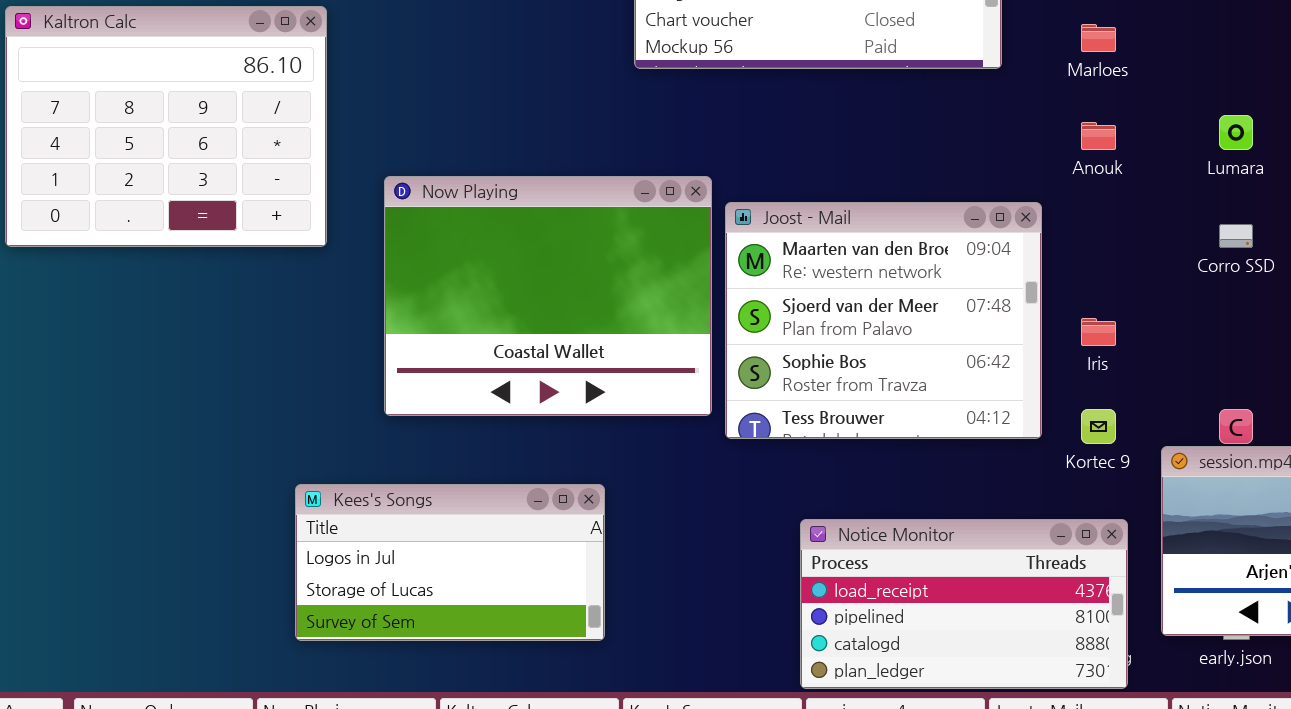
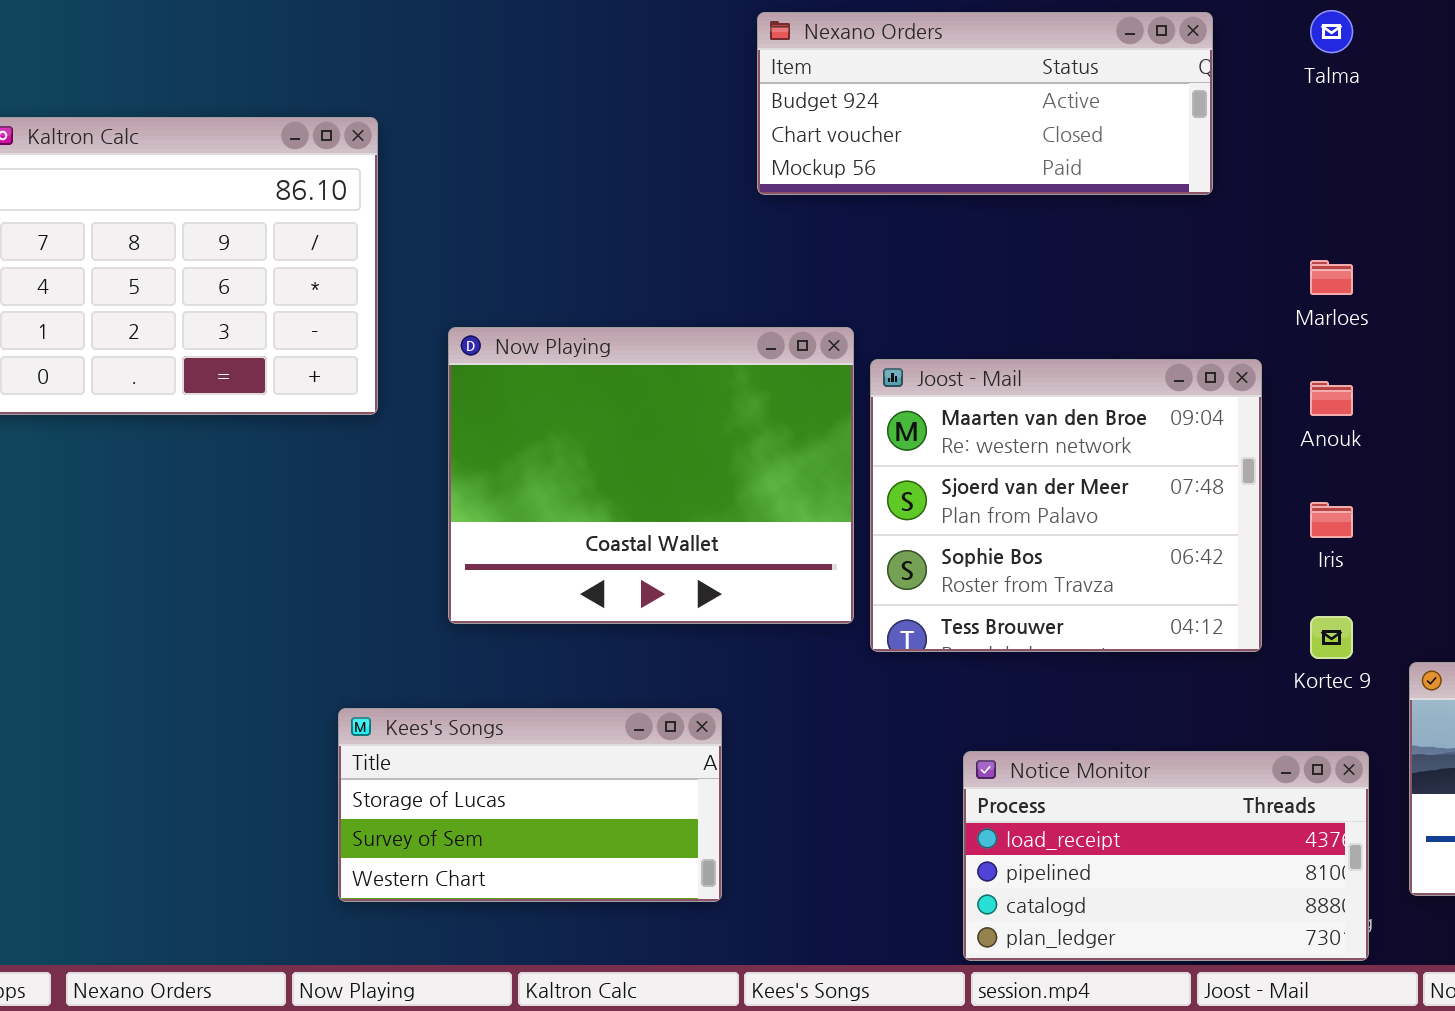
Marloes: [1081,24,1116,52] -> [1310,260,1353,295], moved
Anouk: [1081,122,1116,150] -> [1310,381,1353,416], moved
Kees's Songs: [295,484,605,641] -> [338,708,722,902], scrolled down 1 row

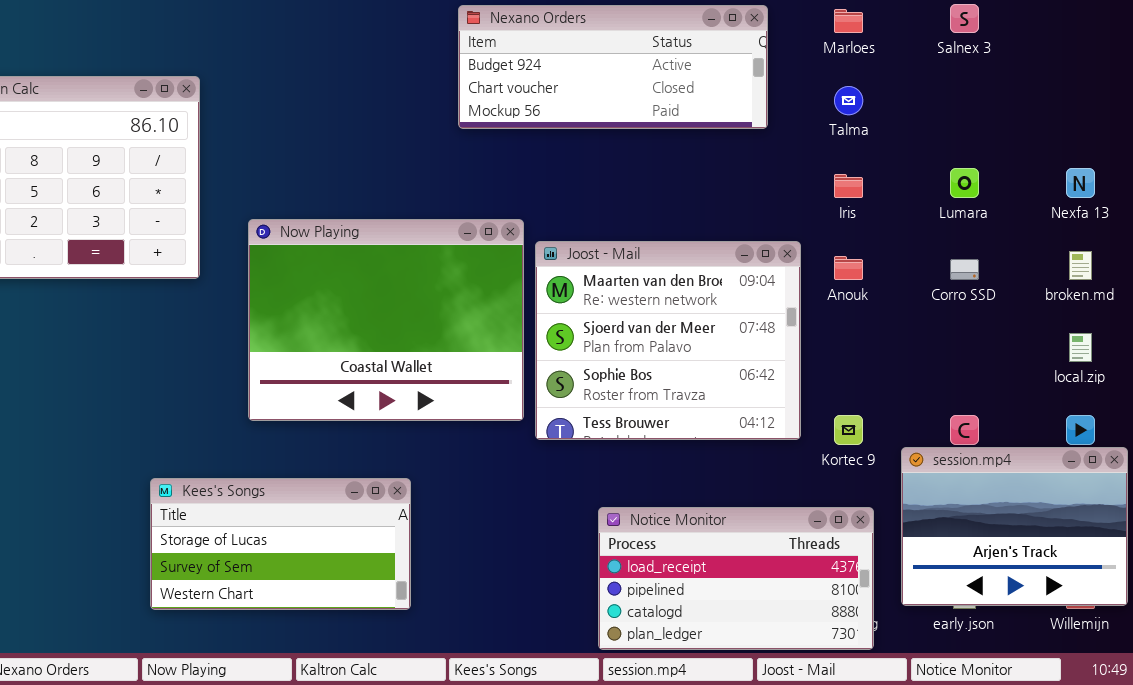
Talma: [1310,10,1353,53] -> [834,86,863,115], moved
Marloes: [1310,260,1353,295] -> [834,9,863,33], moved
Iris: [1310,502,1353,538] -> [834,174,863,198], moved
Kees's Songs: [338,708,722,902] -> [150,478,411,610], moved

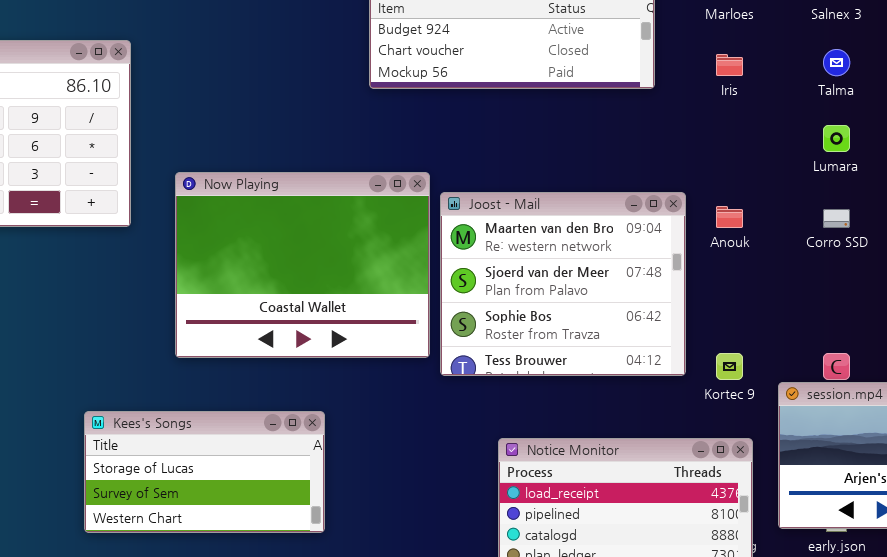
Talma: [834,86,863,115] -> [823,49,850,76], moved
Iris: [834,174,863,198] -> [716,54,743,76], moved

